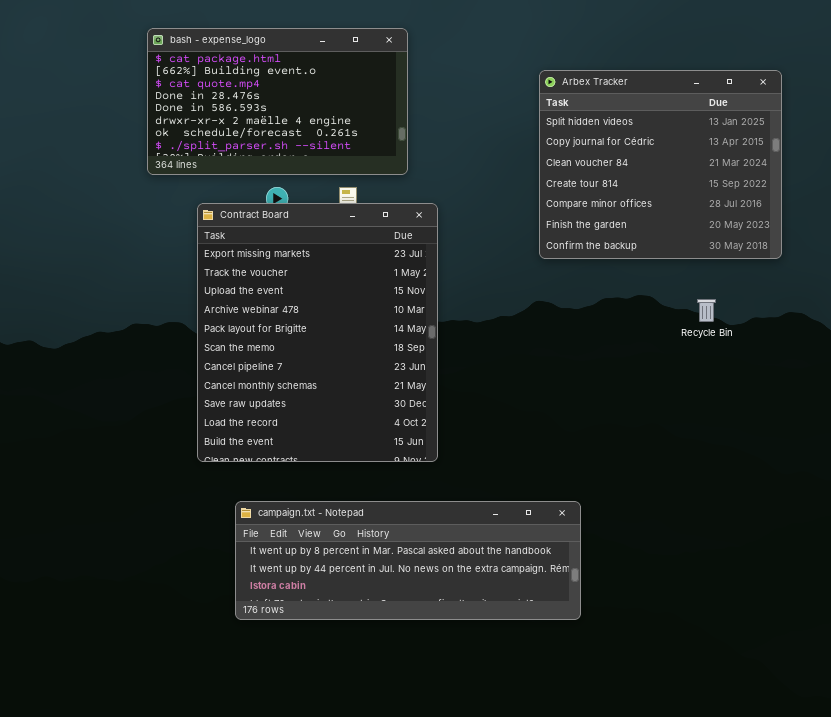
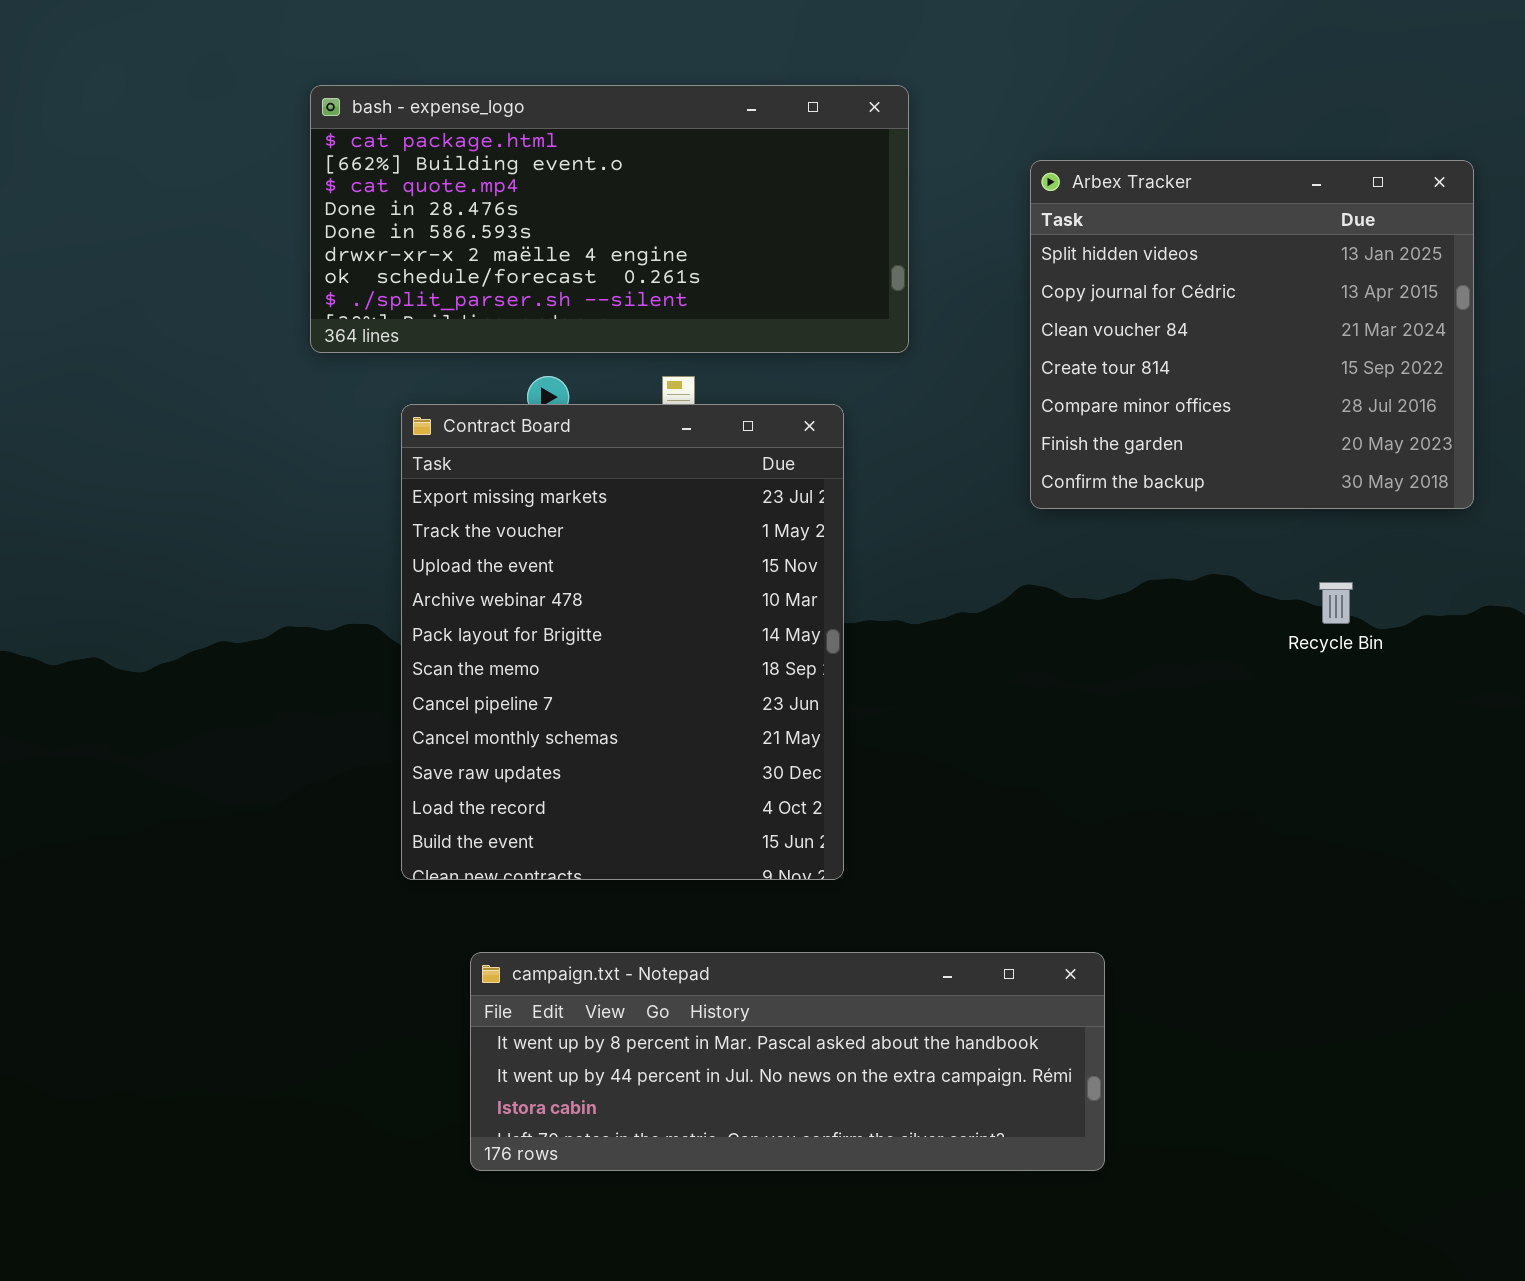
bash - expense_logo: [147,28,408,175] -> [310,85,909,353], resized

